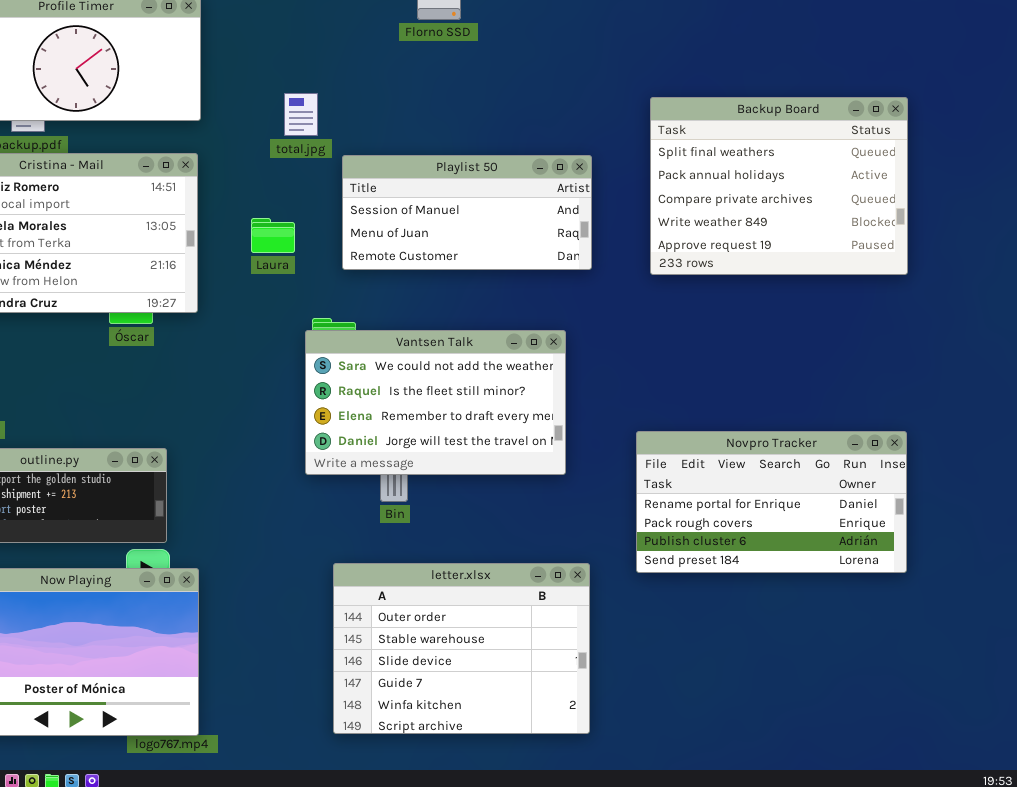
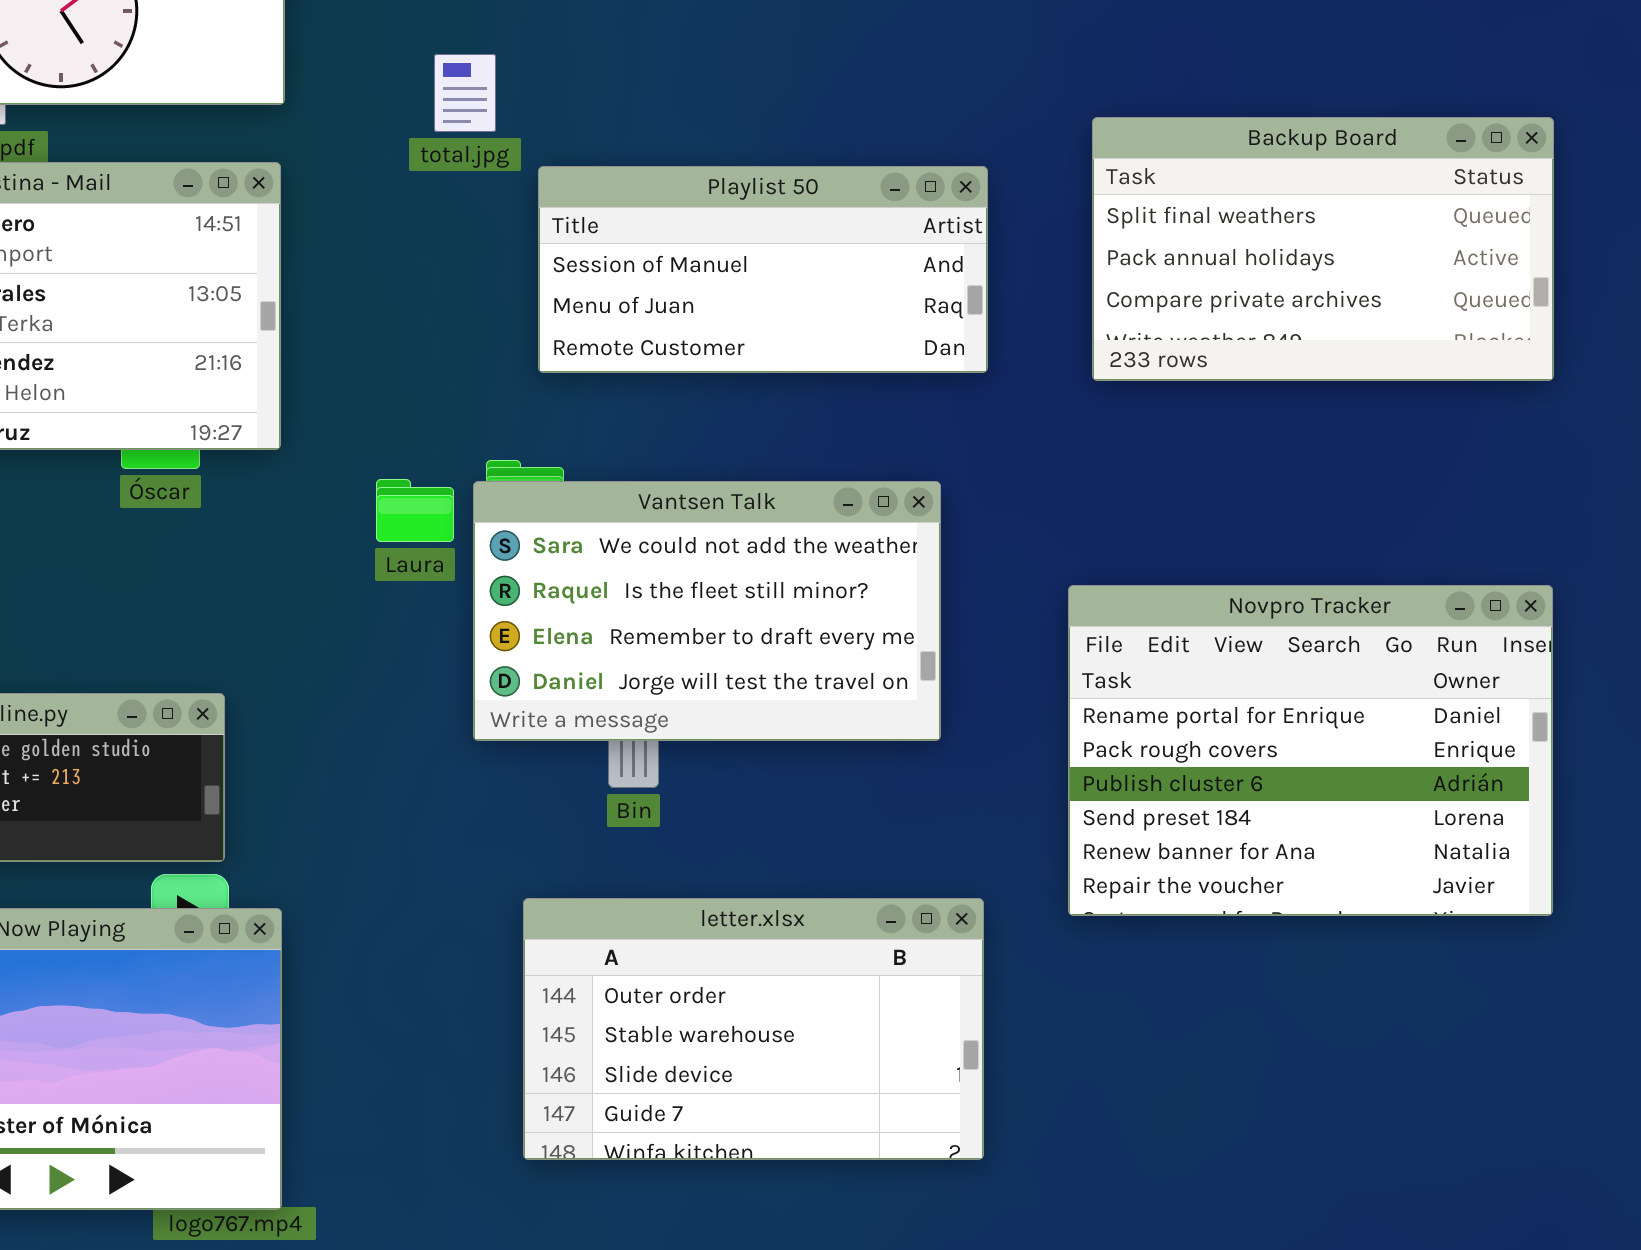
Backup Board: [650,97,908,275] -> [1092,117,1554,381], resized
Laura: [251,218,295,253] -> [376,479,454,542], moved
Novpro Tracker: [636,431,907,573] -> [1068,585,1553,916], resized
letter.xlsx: [333,563,590,734] -> [523,898,984,1160], resized

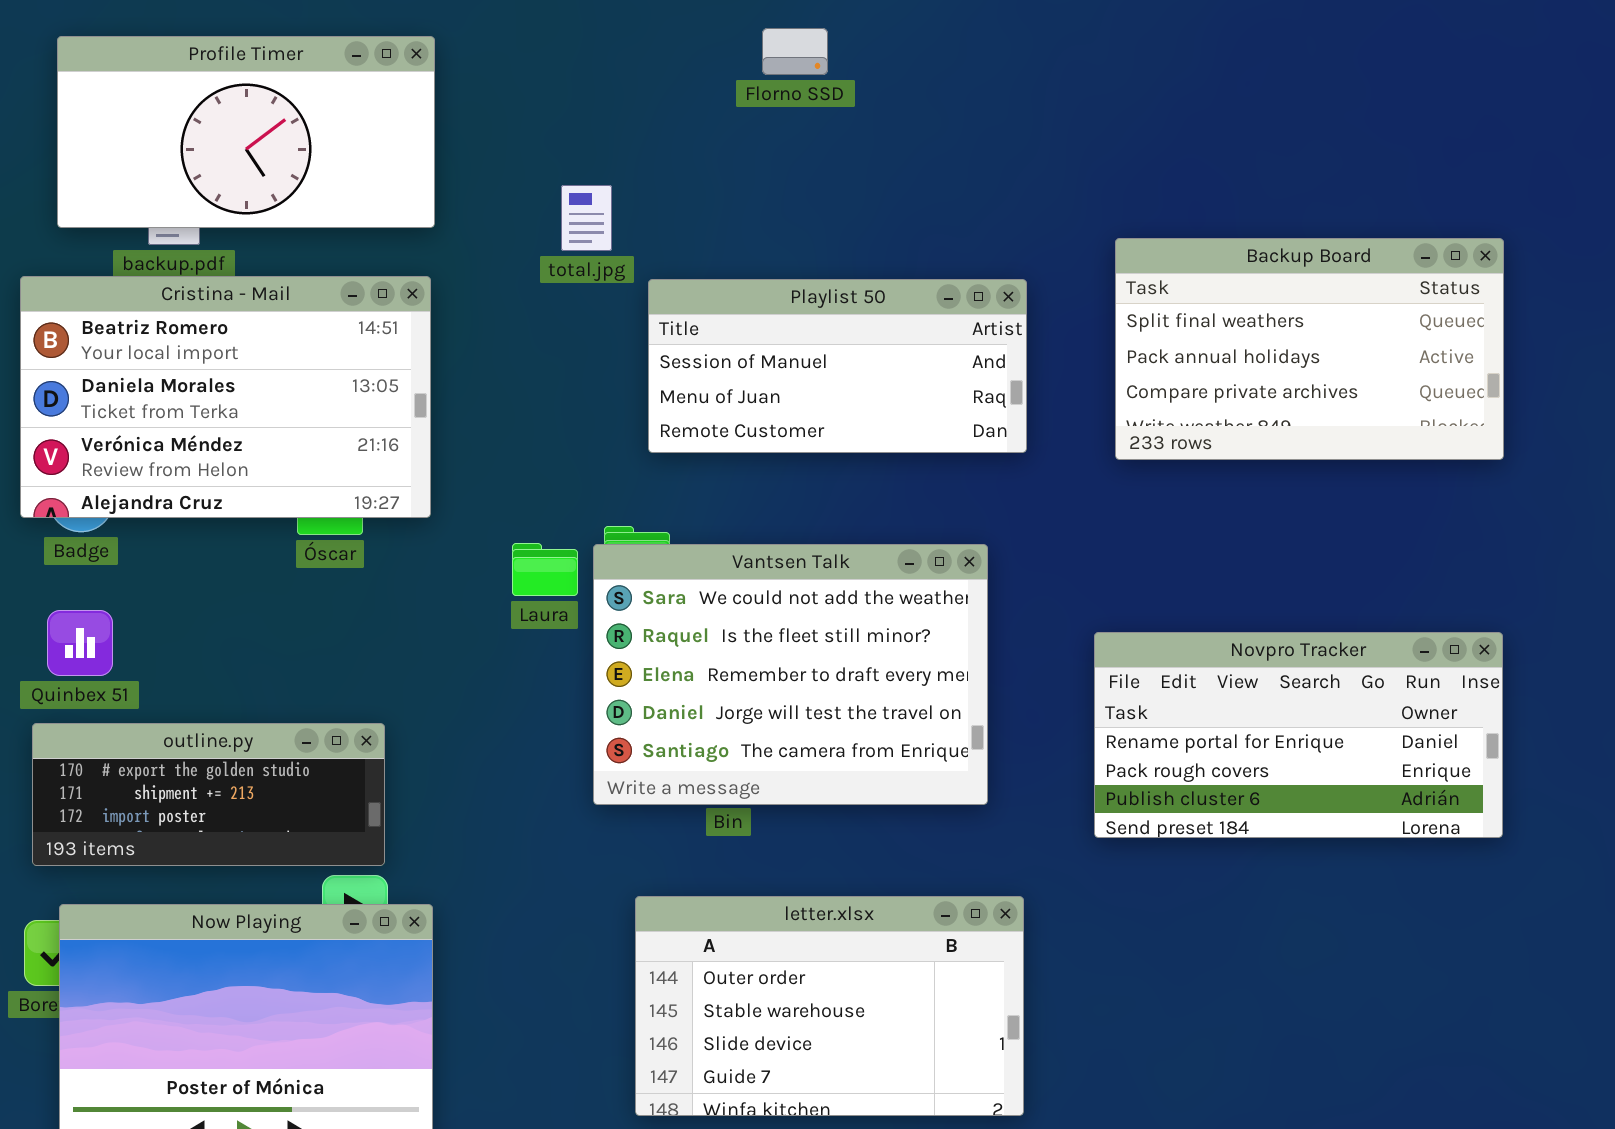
Vantsen Talk: [473,481,941,741] -> [593,544,988,805], resized
Novpro Tracker: [1068,585,1553,916] -> [1094,632,1503,838], resized

